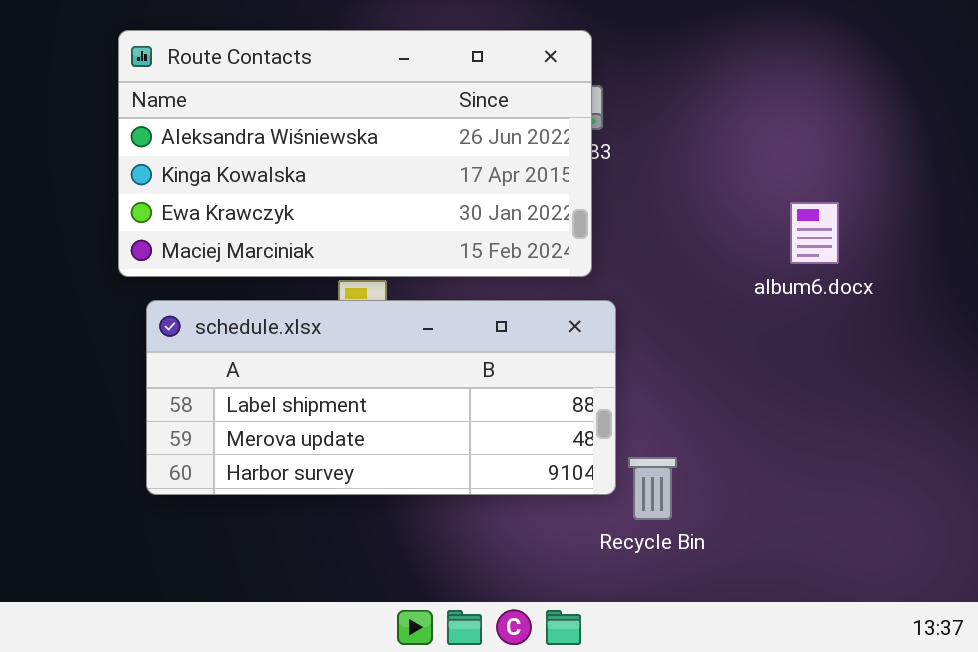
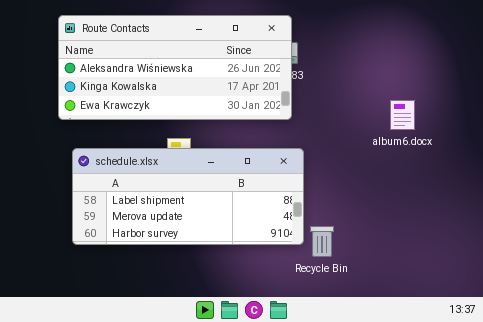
Route Contacts: [118,30,592,277] -> [58,15,292,120], resized

